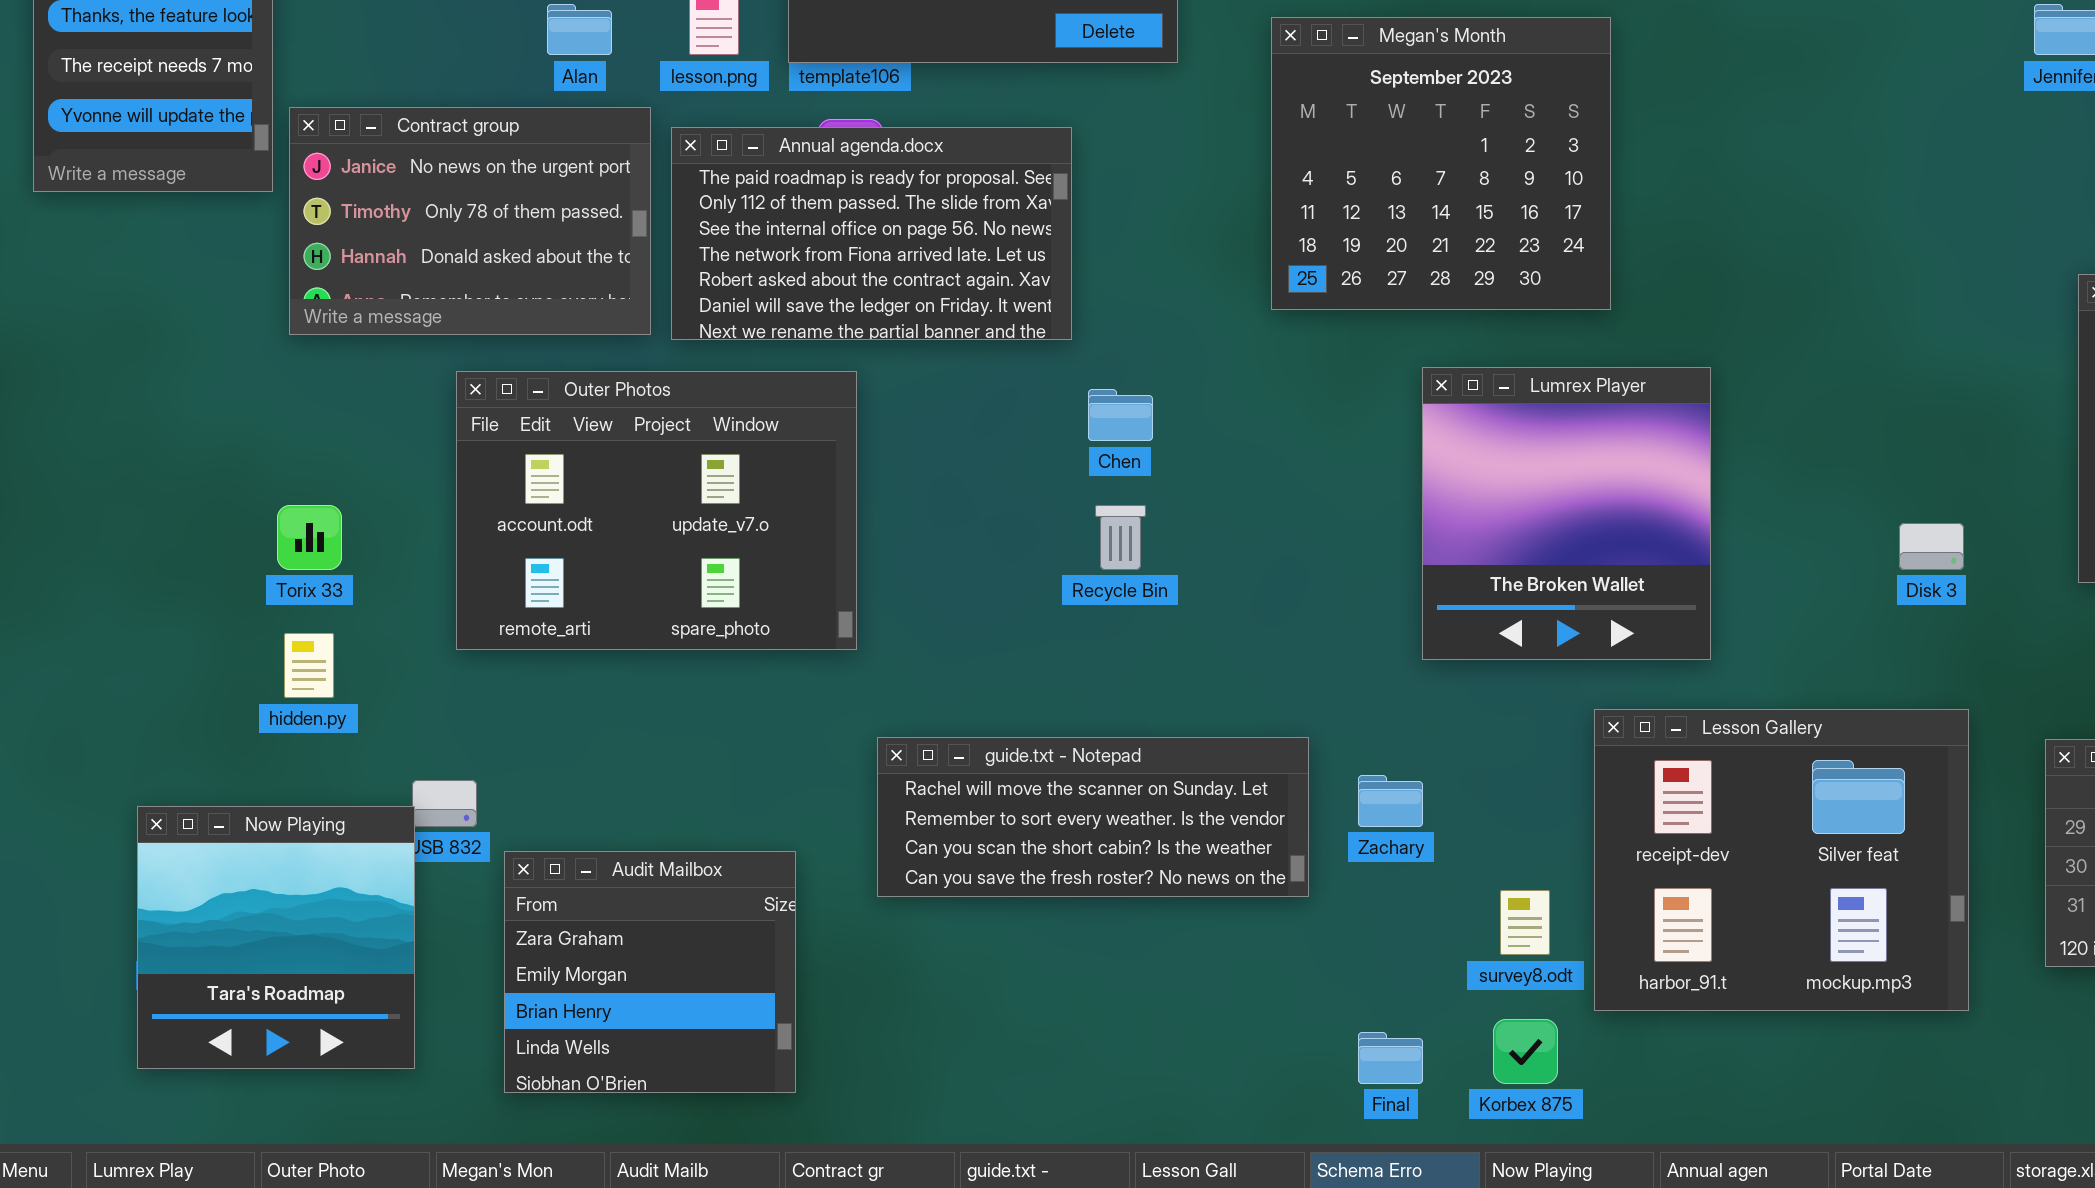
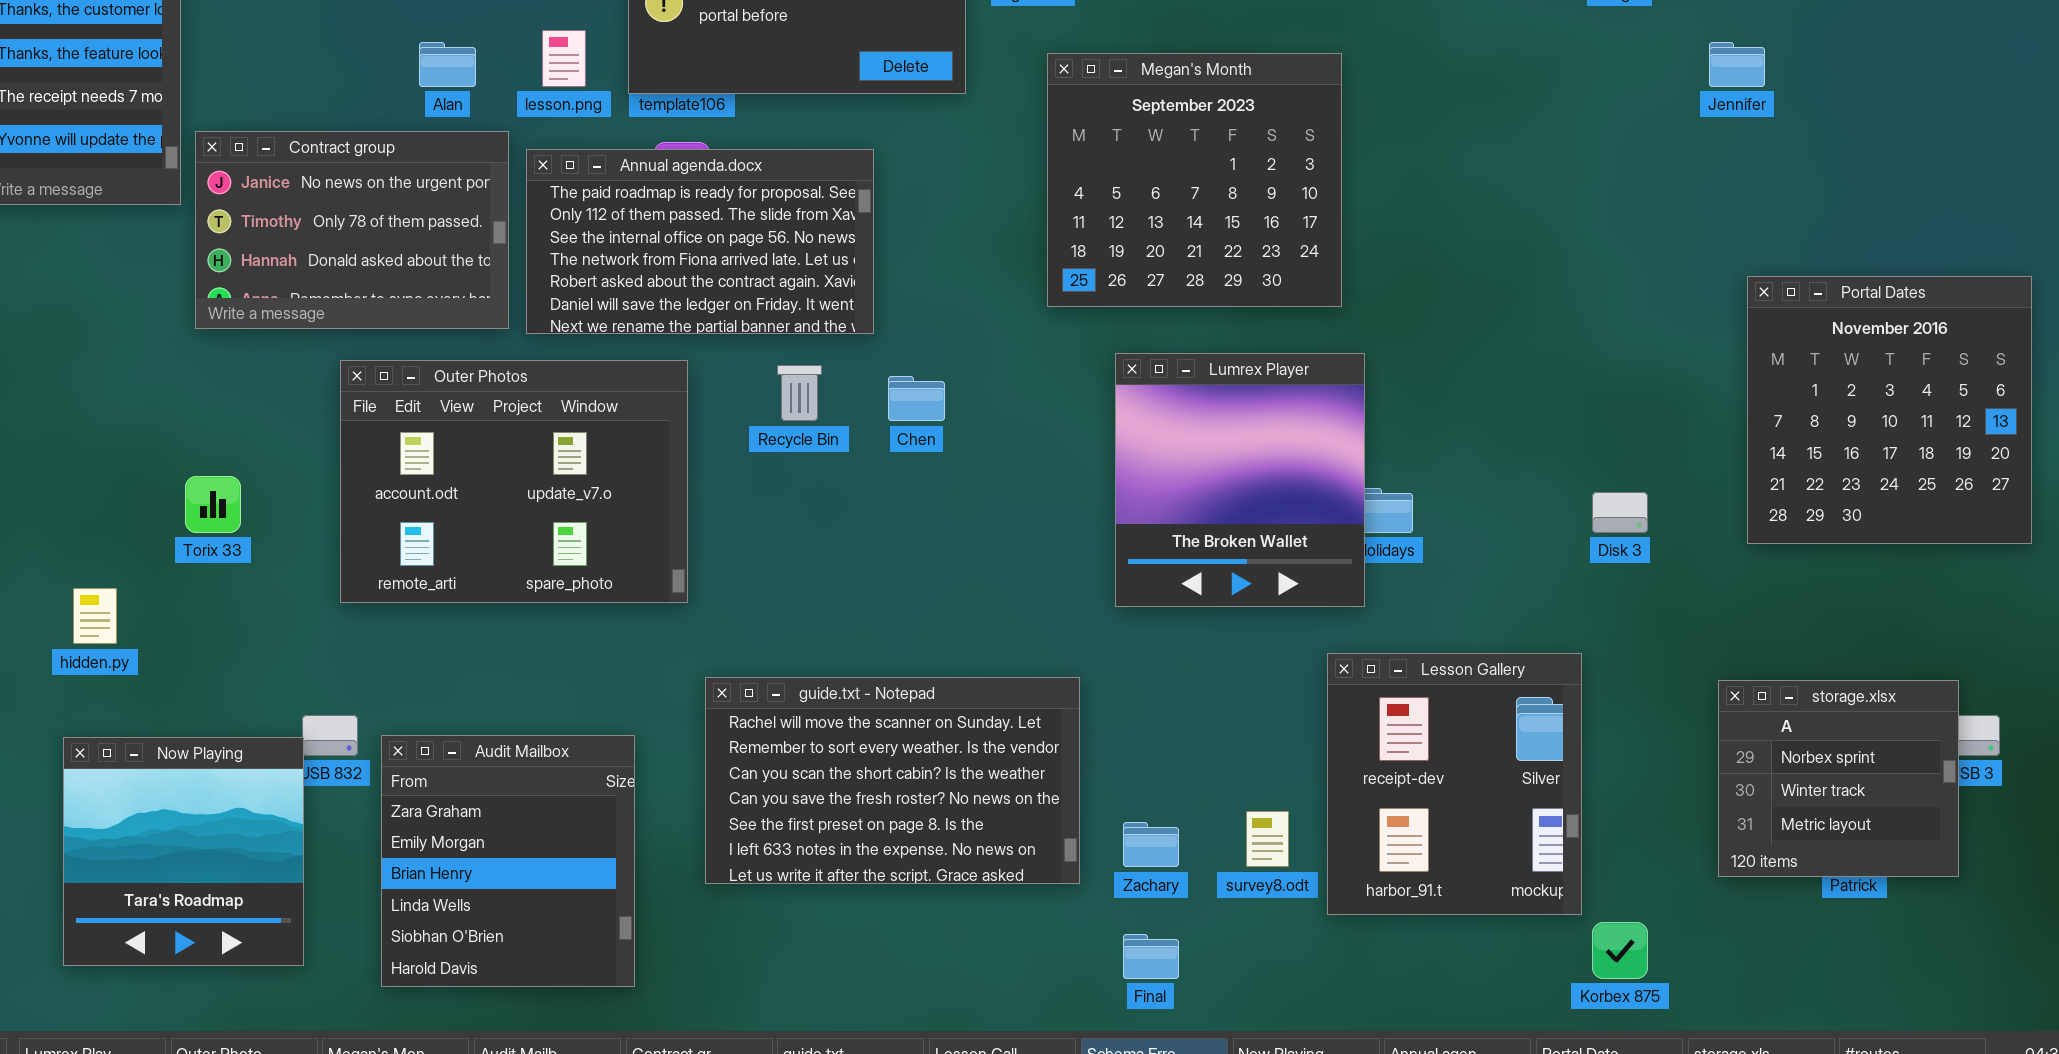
Lumrex Player: [1422,367,1711,660] -> [1115,353,1365,607], moved
Recycle Bin: [1095,505,1146,570] -> [777,365,822,421], moved
hidden.py: [284,633,334,698] -> [73,588,117,644], moved
Lesson Gallery: [1594,709,1969,1011] -> [1327,653,1582,915], resized
guide.txt - Notepad: [877,737,1309,897] -> [705,677,1080,884], resized
Zachary: [1358,775,1423,827] -> [1123,822,1179,867], moved
Audit Mailbox: [504,851,796,1093] -> [381,735,635,987], resized
Korbex 875: [1493,1019,1558,1084] -> [1592,922,1648,979], moved

